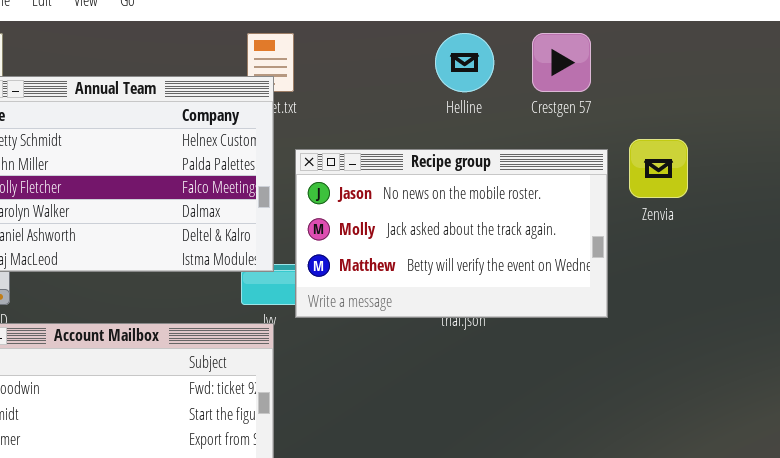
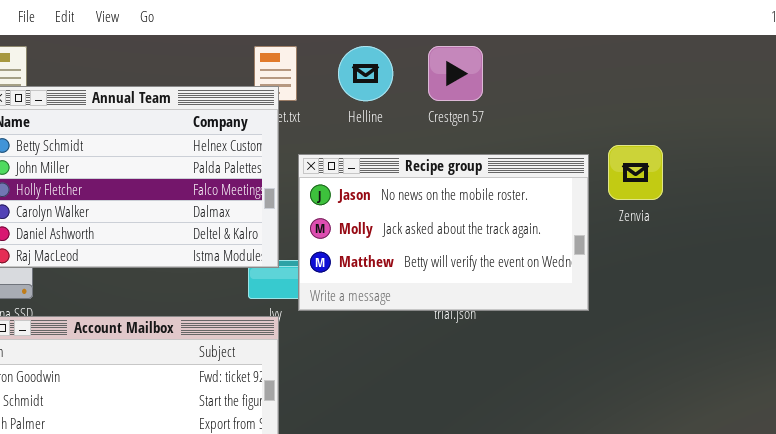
Helline: [435,33,494,92] -> [338,46,393,101], moved
Crestgen 57: [532,33,591,92] -> [428,46,483,101], moved

